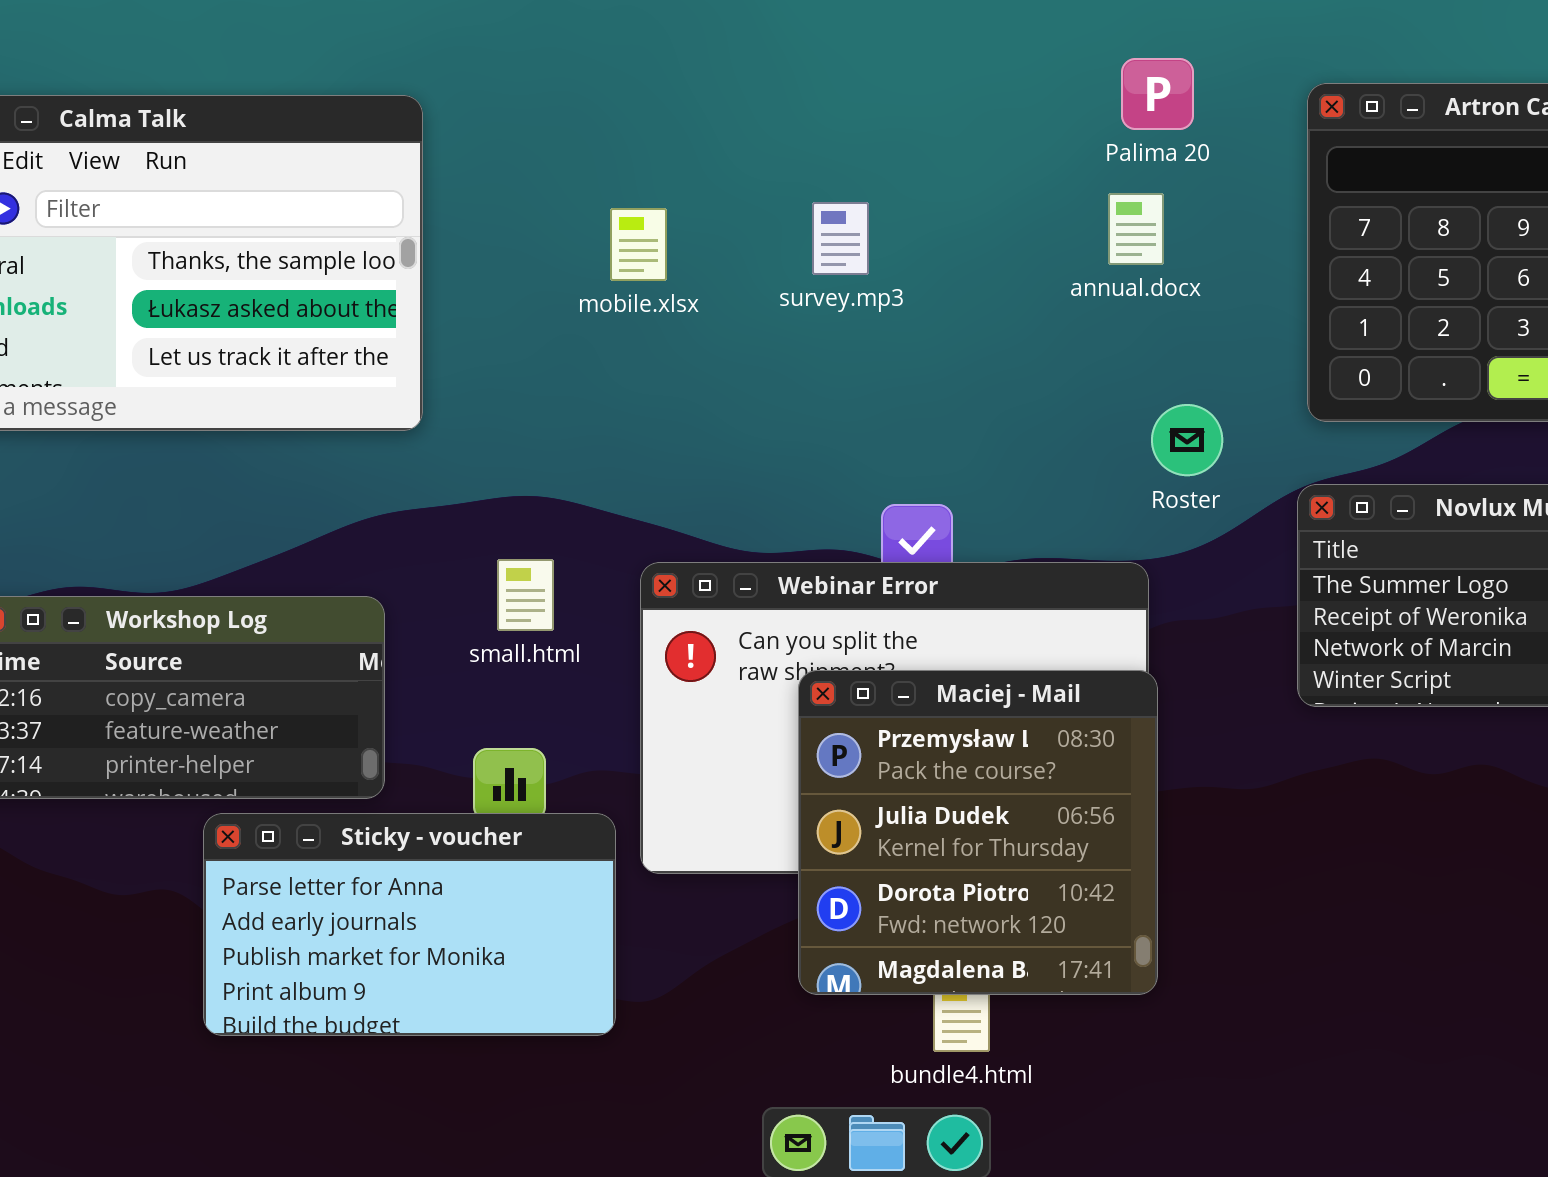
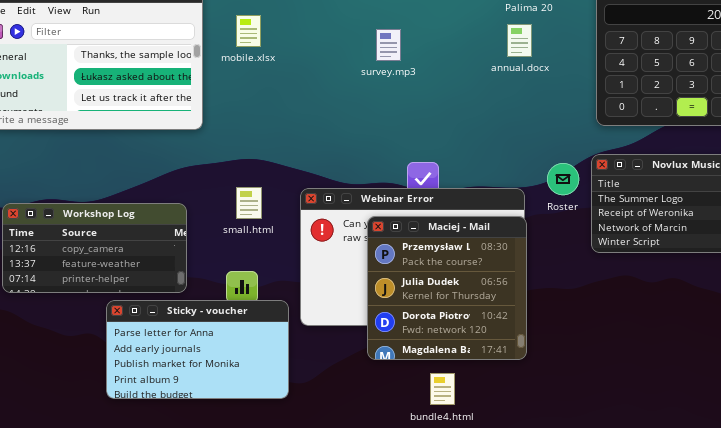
mobile.xlsx: [610,208,667,281] -> [236,15,261,47], moved
Roster: [1151,404,1223,476] -> [547,163,579,195], moved
Maciej - Mail: [798,670,1158,995] -> [367,216,527,360], moved

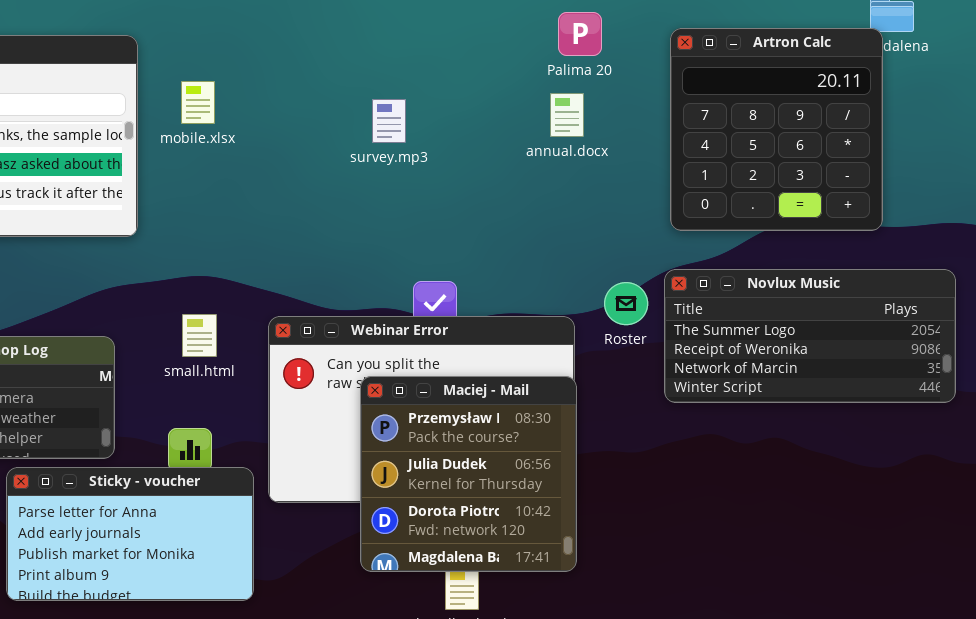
Maciej - Mail: [367,216,527,360] -> [360,376,577,572], moved

